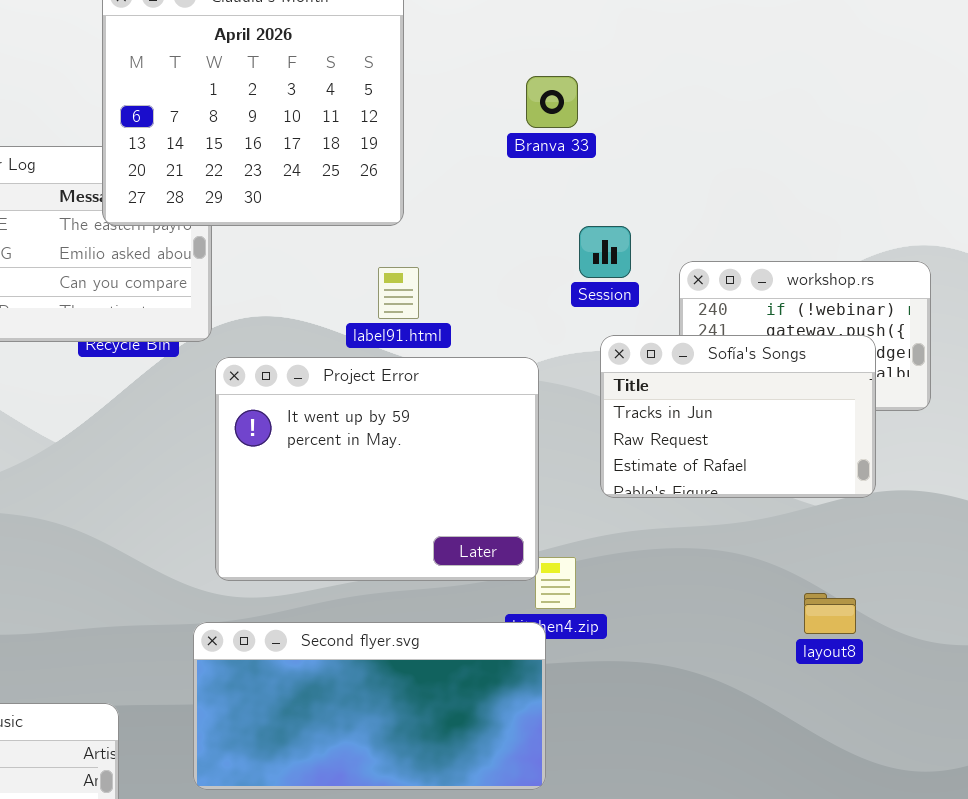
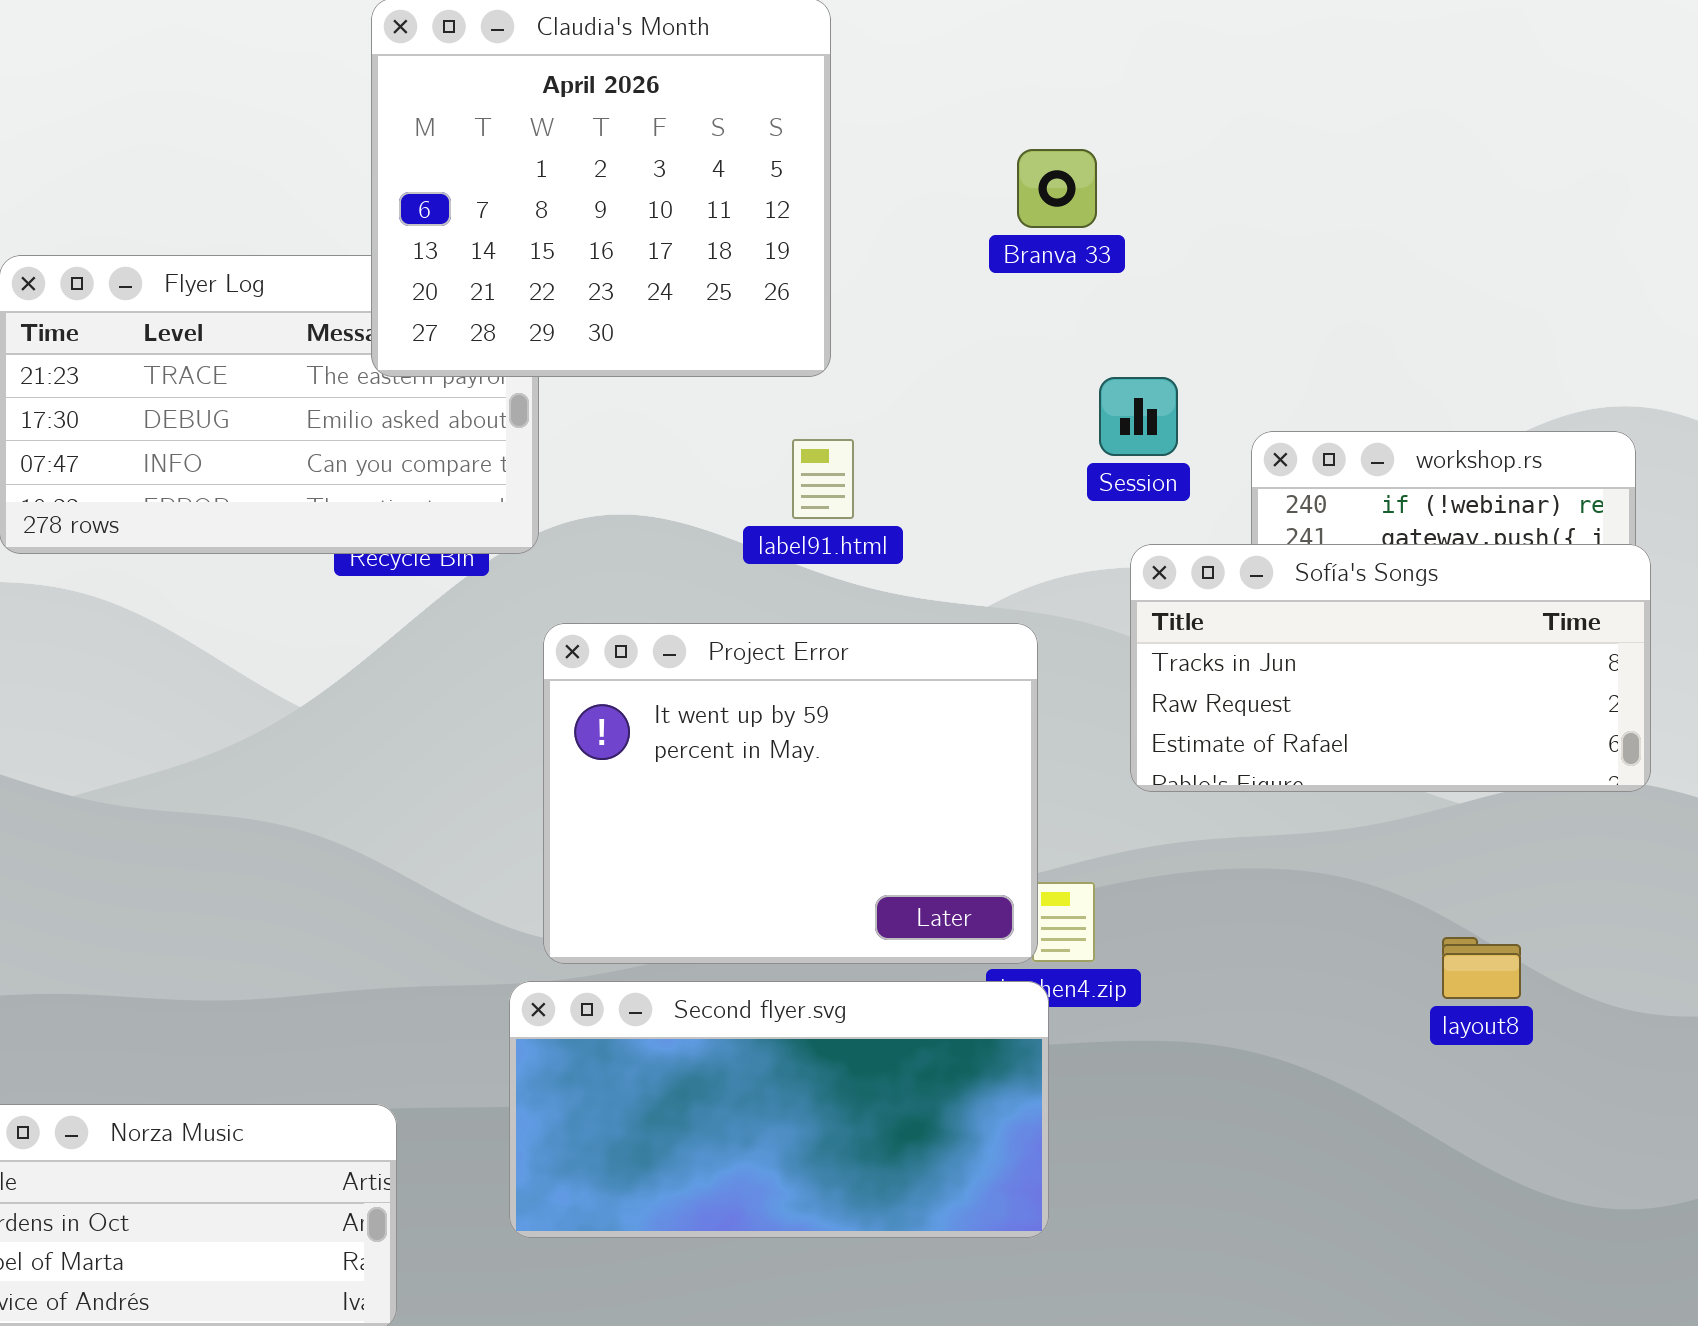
Sofía's Songs: [600,335,876,498] -> [1130,544,1651,792], resized
Project Error: [215,357,539,581] -> [543,623,1038,964], moved

